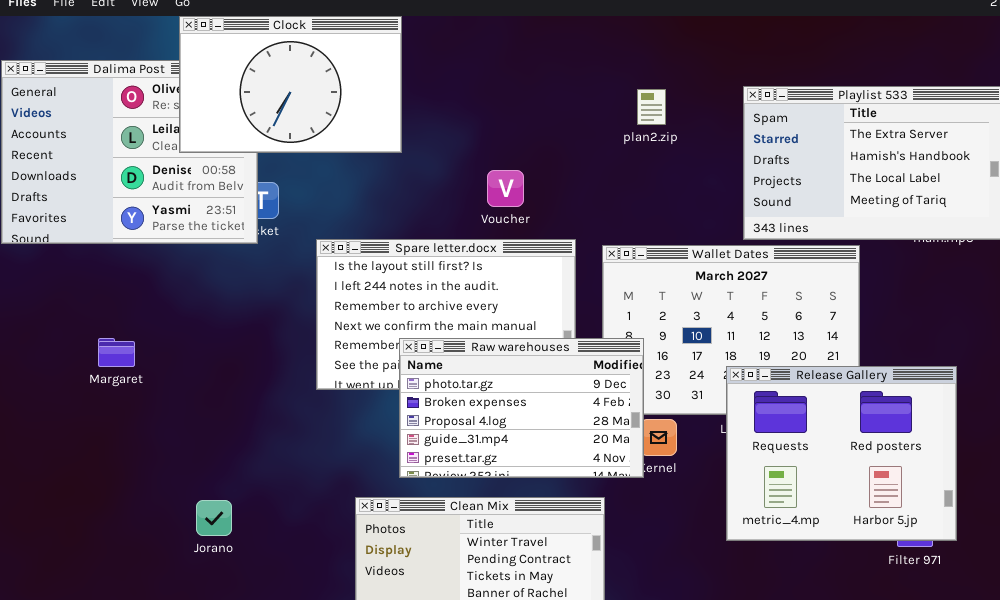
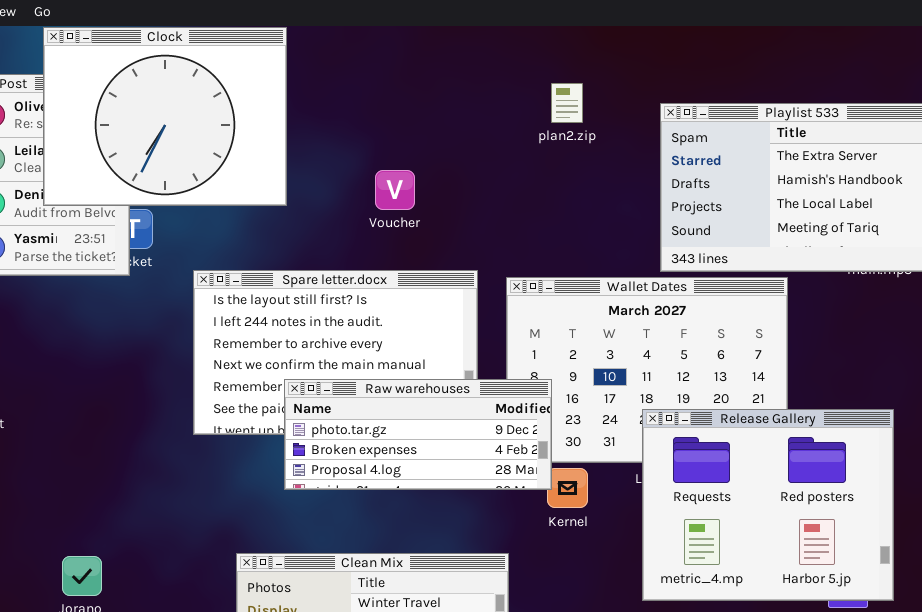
Clock: [179,16,402,153] -> [43,27,287,206], resized
plan2.zip: [637,89,666,125] -> [551,83,583,123], moved
Voucher: [487,170,524,207] -> [375,170,415,210], moved
Raw warehouses: [399,338,644,478] -> [284,379,552,490], resized

